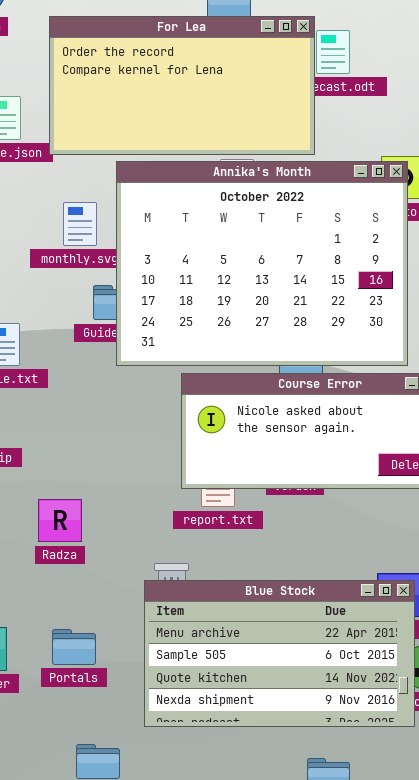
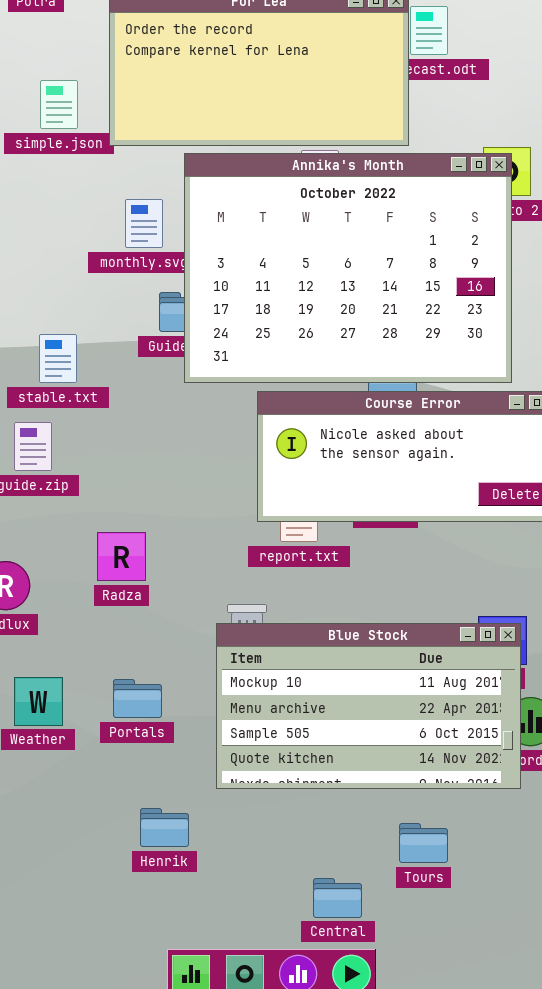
Blue Stock: [144,580,415,727] -> [216,623,521,789], scrolled up 1 row

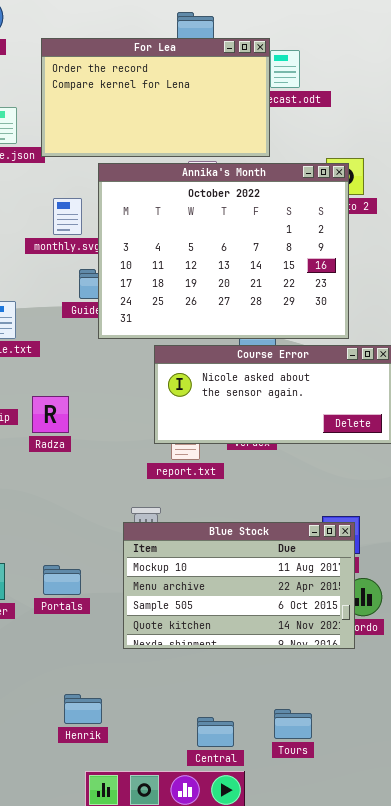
Radza: [97,532,146,581] -> [32,396,69,433], moved
Henrik: [140,808,189,847] -> [64,694,102,724], moved
Tours: [399,823,448,863] -> [274,709,312,739], moved

